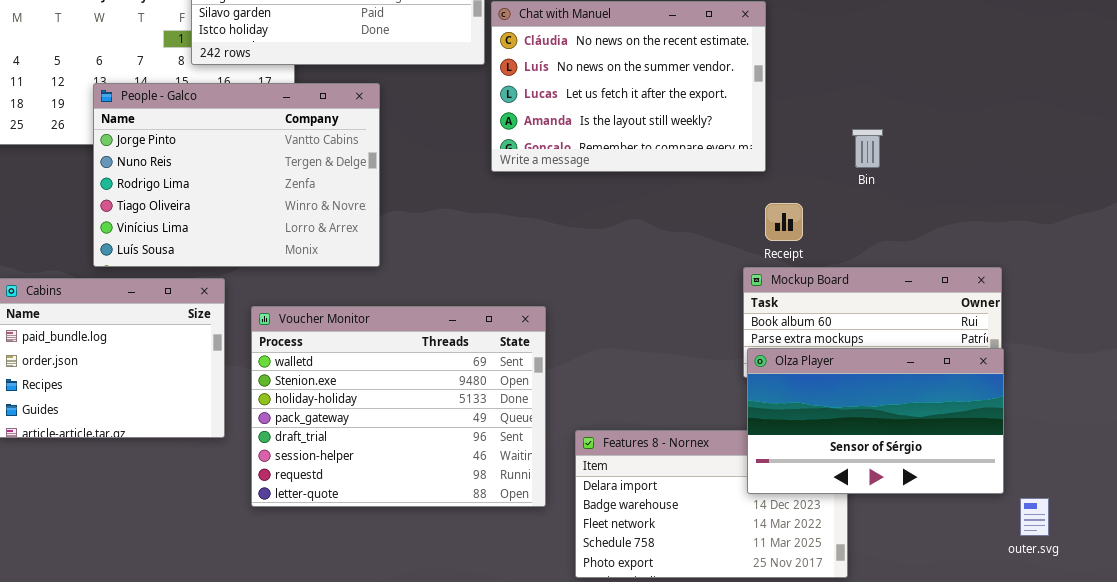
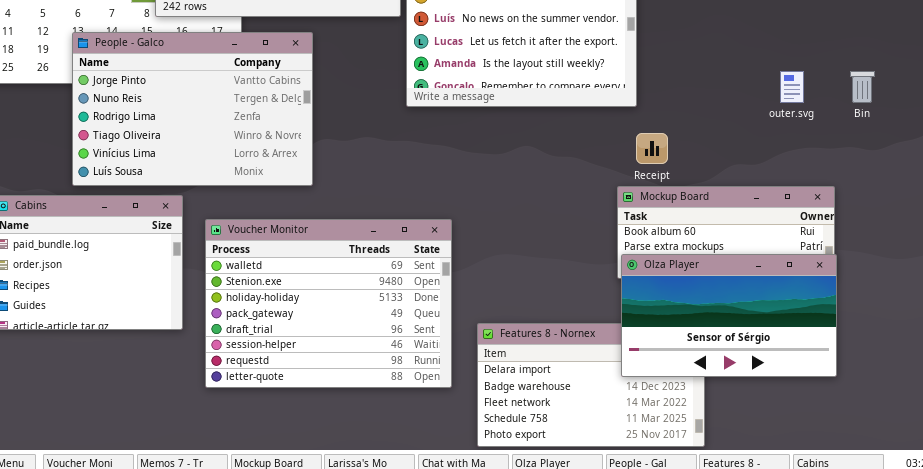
Bin: [852,129,883,168] -> [850,71,875,103], moved
outer.svg: [1020,498,1049,536] -> [780,71,804,103], moved

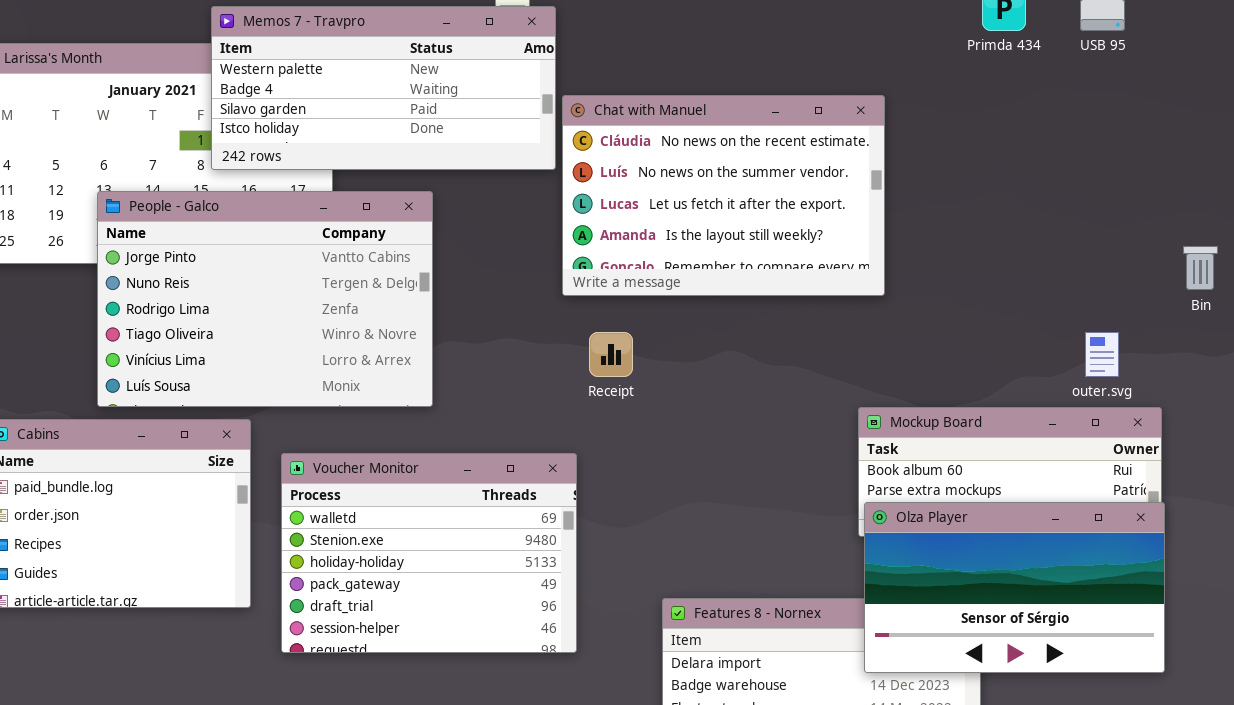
outer.svg: [780,71,804,103] -> [1085,332,1119,377], moved
Receipt: [636,133,668,164] -> [589,332,633,377], moved
Voucher Monitor: [205,219,452,388] -> [281,453,577,653], resized

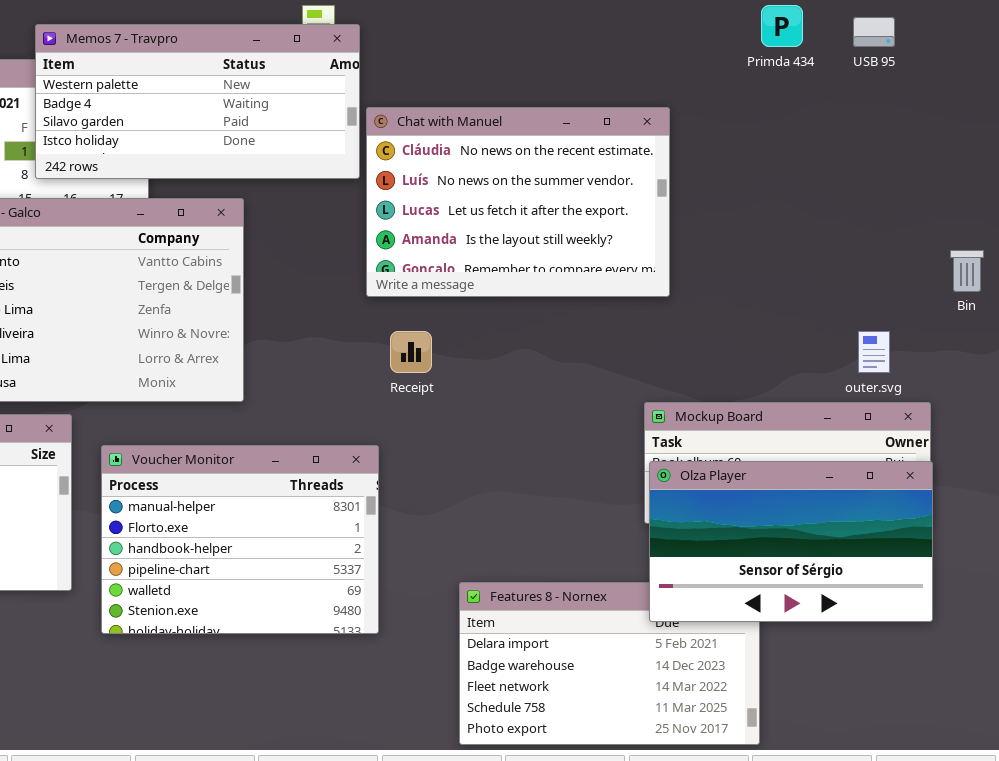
Voucher Monitor: [281,453,577,653] -> [101,445,379,634], scrolled up 4 rows
Olza Player: [864,502,1165,673] -> [649,461,933,622], moved

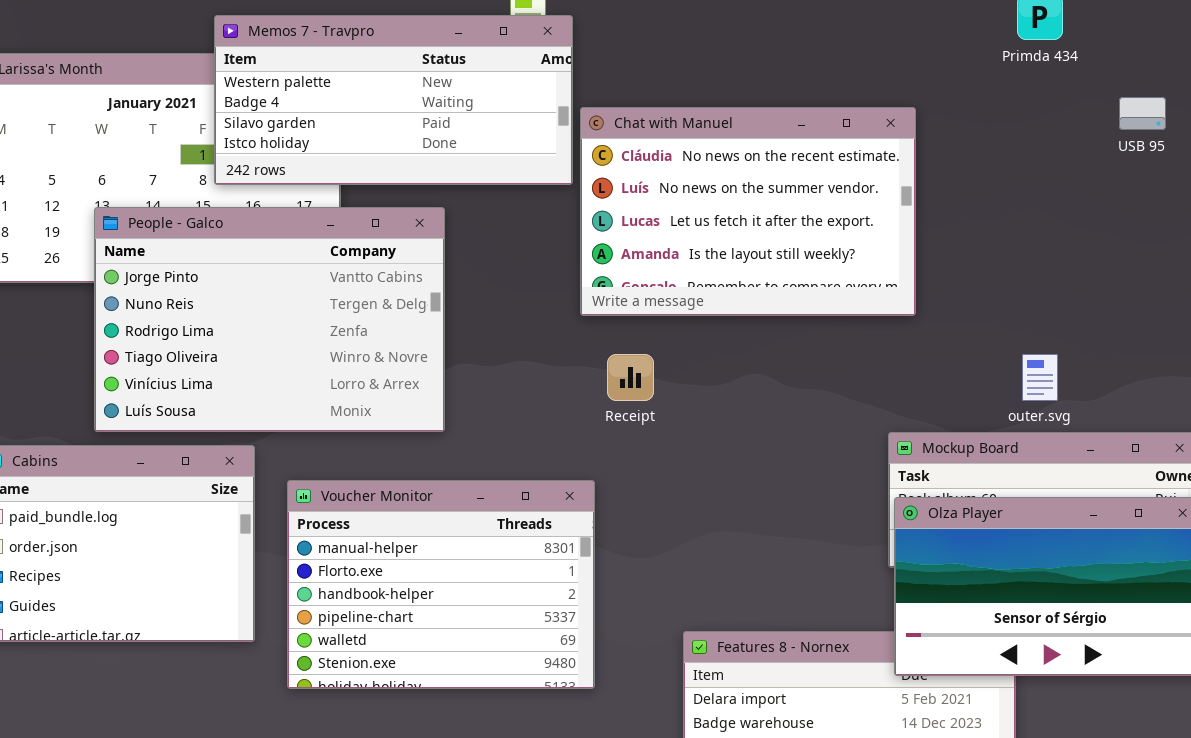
USB 95: [853,17,895,47] -> [1119,97,1166,130], moved
outer.svg: [858,331,890,373] -> [1022,354,1058,401], moved

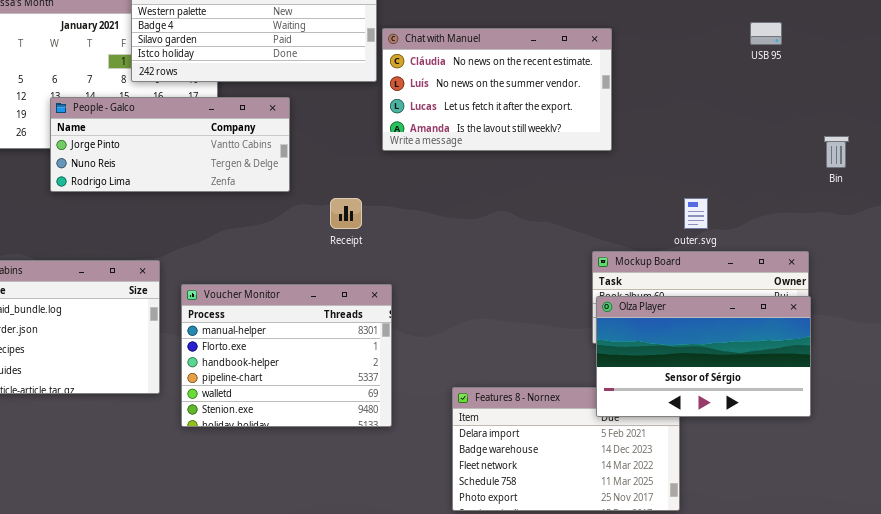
Chat with Manuel: [580,107,916,316] -> [382,28,612,151], resized
People - Galco: [94,207,445,432] -> [50,97,290,192], resized
Receipt: [607,354,654,401] -> [330,198,362,229], moved

